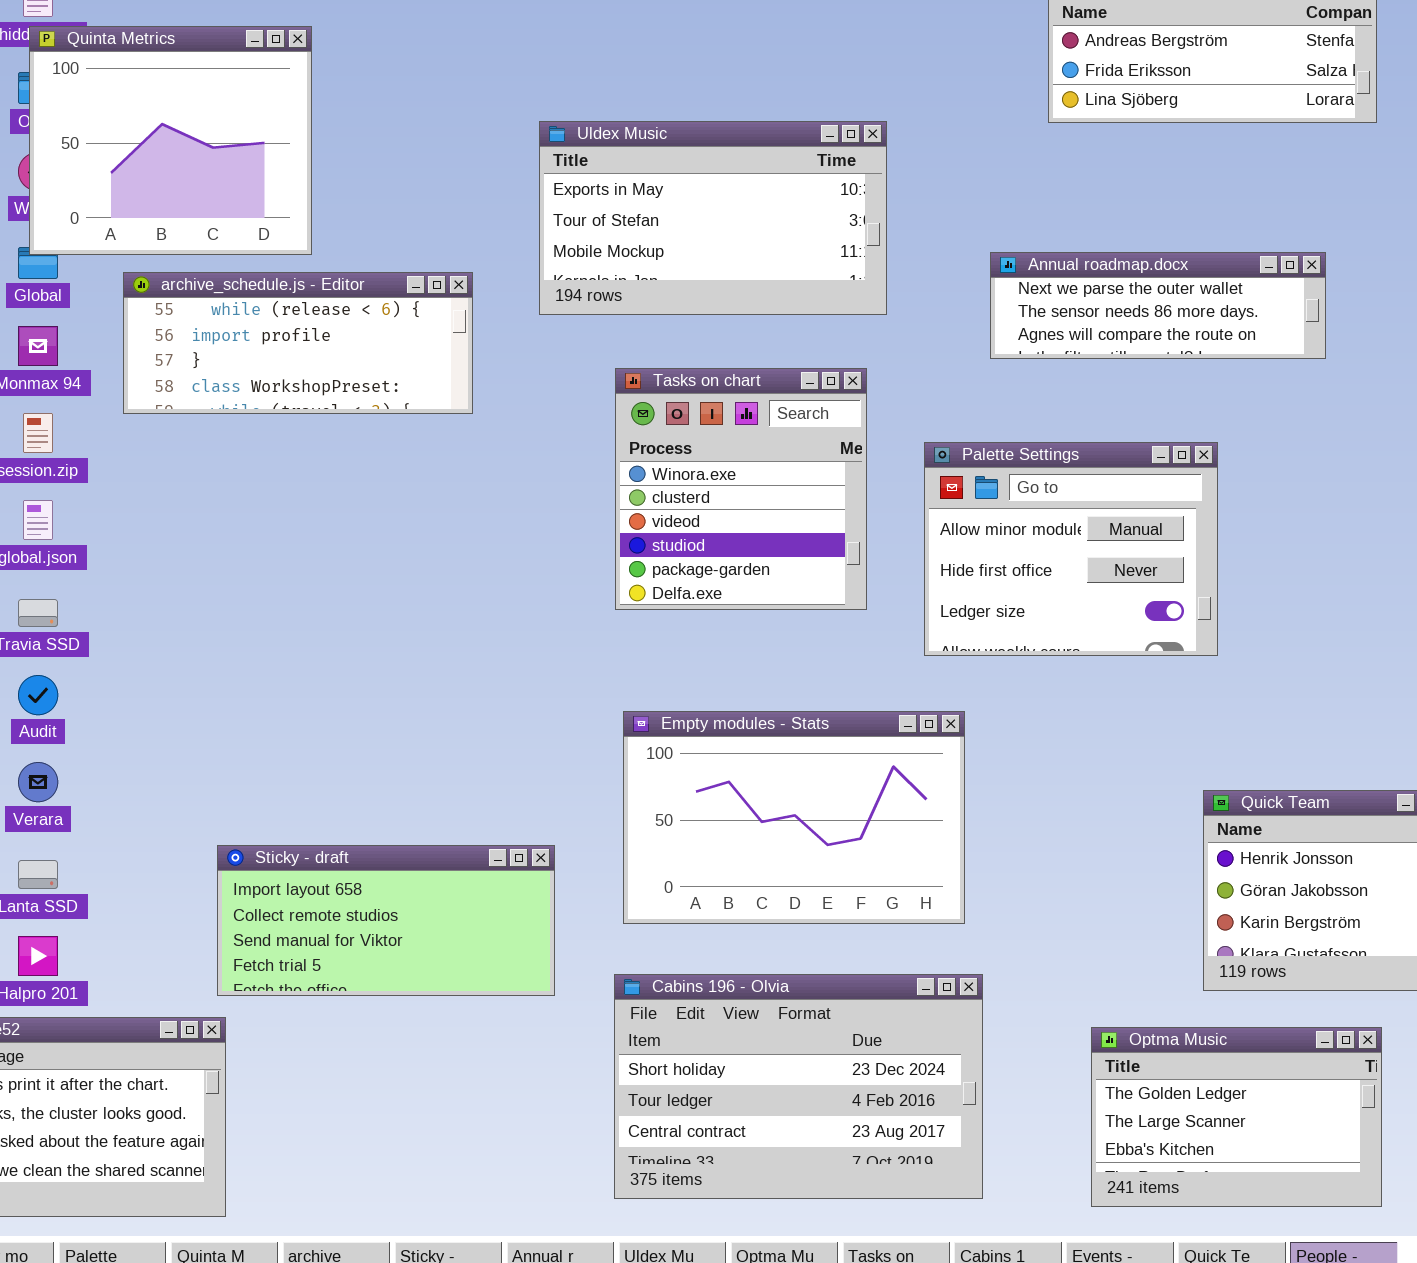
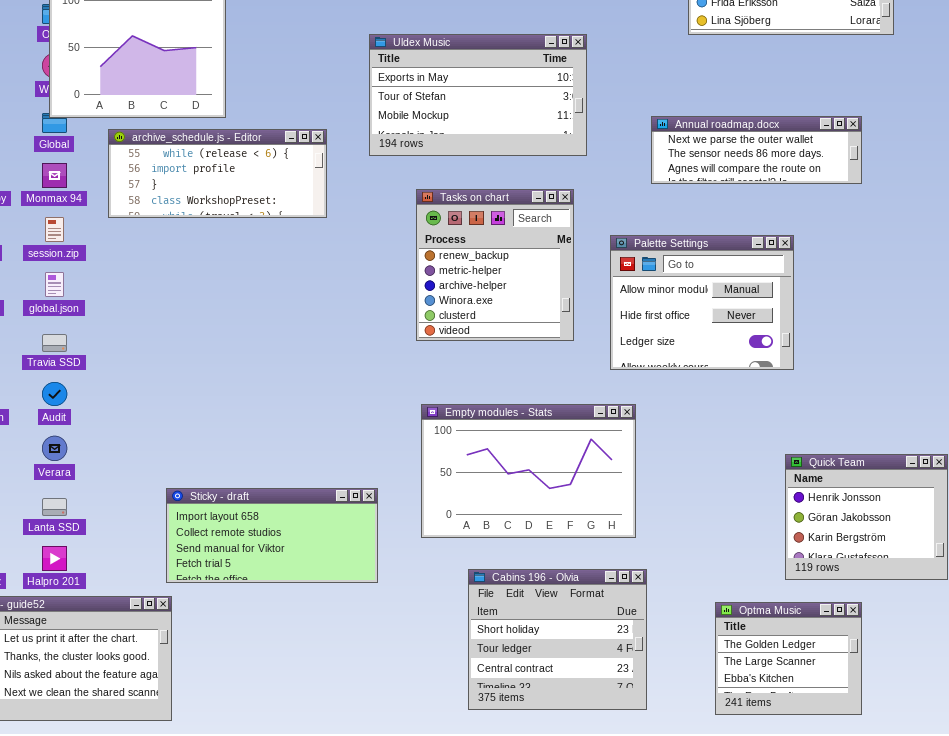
Tasks on chart: [615,368,867,610] -> [416,189,574,341], scrolled up 3 rows
Cabins 196 - Olvia: [614,974,983,1199] -> [468,569,647,710], resized
Optma Music: [1091,1027,1382,1207] -> [715,602,862,715], resized

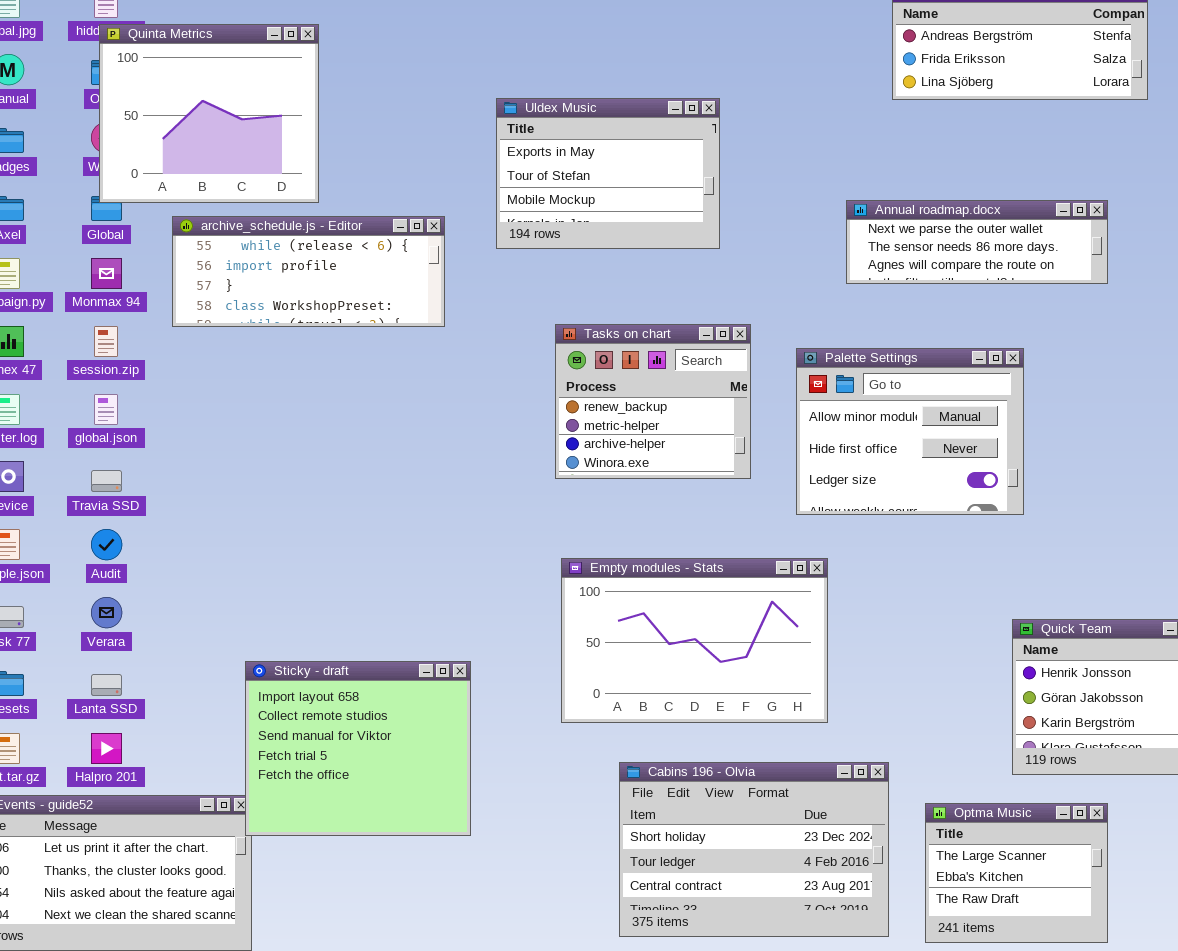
Uldex Music: [369,34,587,156] -> [496,98,720,249], resized
Tasks on chart: [416,189,574,341] -> [555,324,751,479], resized
Sticky - draft: [166,488,378,583] -> [245,661,471,836], resized
Cabins 196 - Olvia: [468,569,647,710] -> [619,762,889,937], resized
Optma Music: [715,602,862,715] -> [925,803,1108,943], scrolled down 1 row

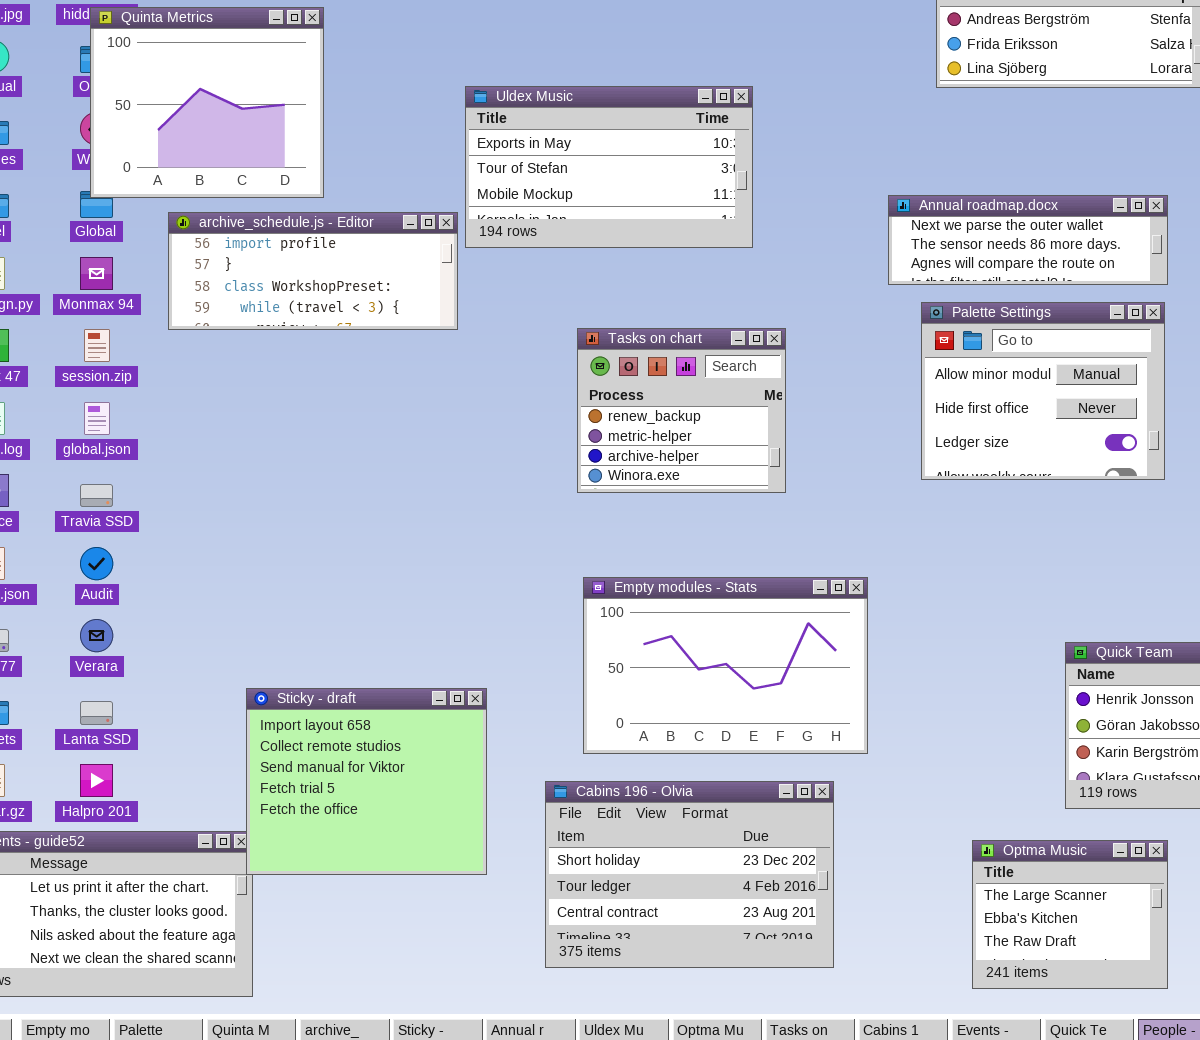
Uldex Music: [496,98,720,249] -> [465,86,753,248], resized
archive_schedule.js - Editor: [172,216,445,327] -> [168,212,458,330], scrolled down 1 row
Palette Settings: [796,348,1024,515] -> [921,302,1165,480], moved
Cabins 196 - Olvia: [619,762,889,937] -> [545,781,834,968], moved

